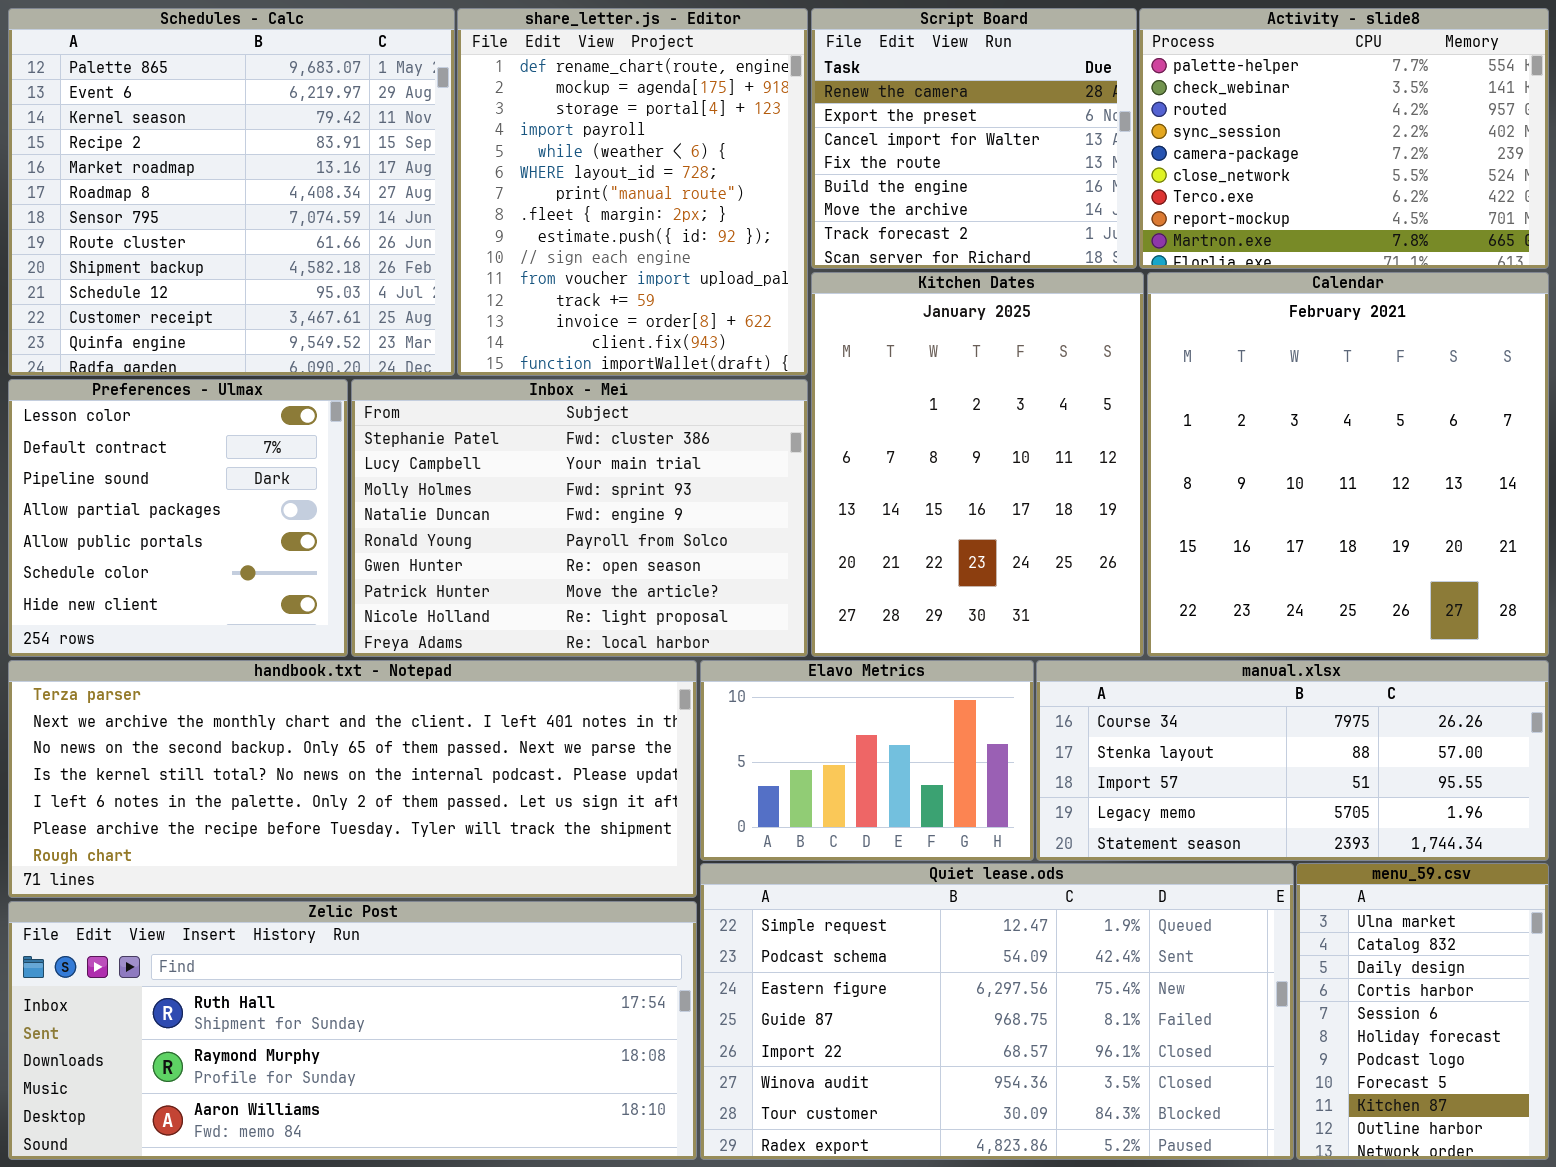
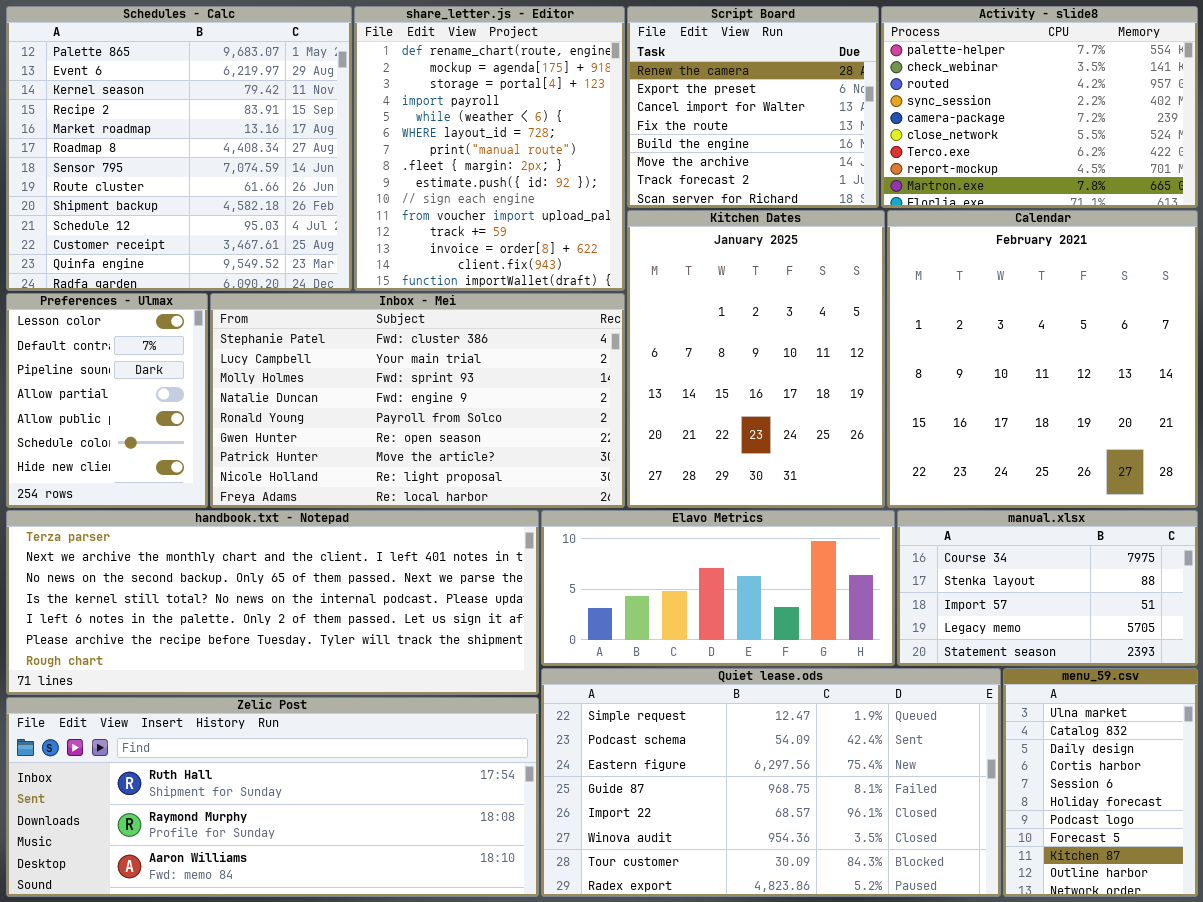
Preferences - Ulmax: [8,379,348,657] -> [6,293,208,508], resized
Inbox - Mei: [351,379,808,657] -> [210,293,625,508], resized
Elavo Metrics: [700,660,1034,861] -> [541,510,895,666], resized
manual.xlsx: [1036,660,1549,861] -> [897,510,1198,666], resized

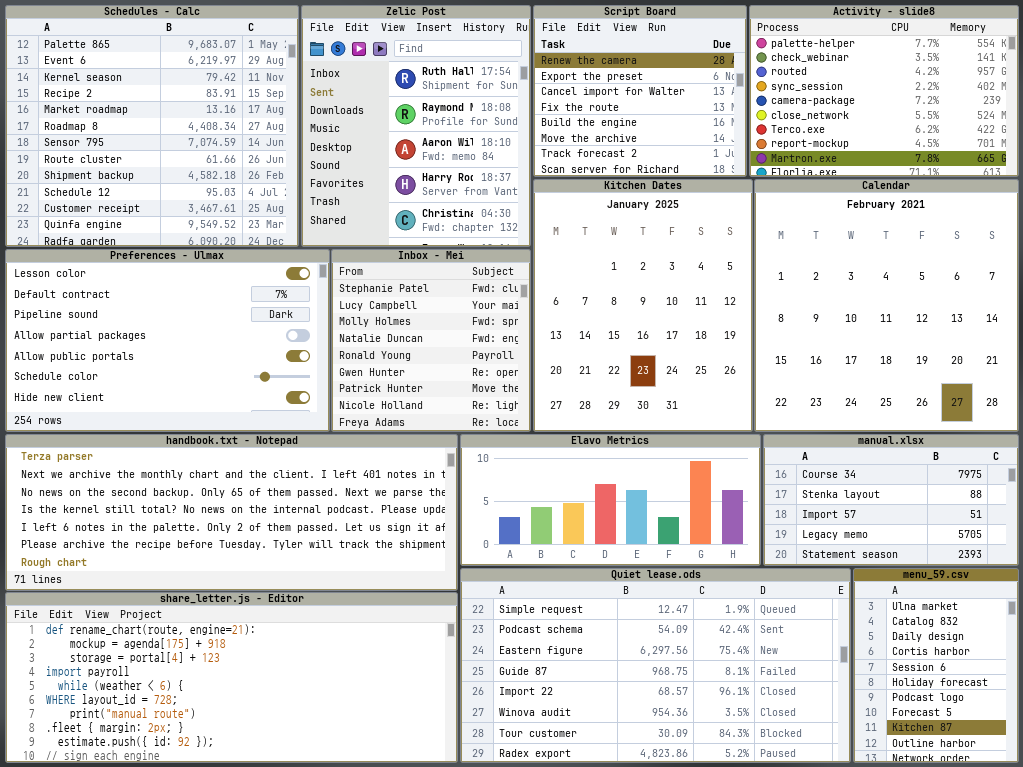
share_letter.js - Editor: [354,6,625,291] -> [5,592,458,763], moved, resized
Preferences - Ulmax: [6,293,208,508] -> [5,249,330,432], resized
Inbox - Mei: [210,293,625,508] -> [331,249,531,432], resized
Zelic Post: [6,697,539,897] -> [301,5,531,247], moved, resized

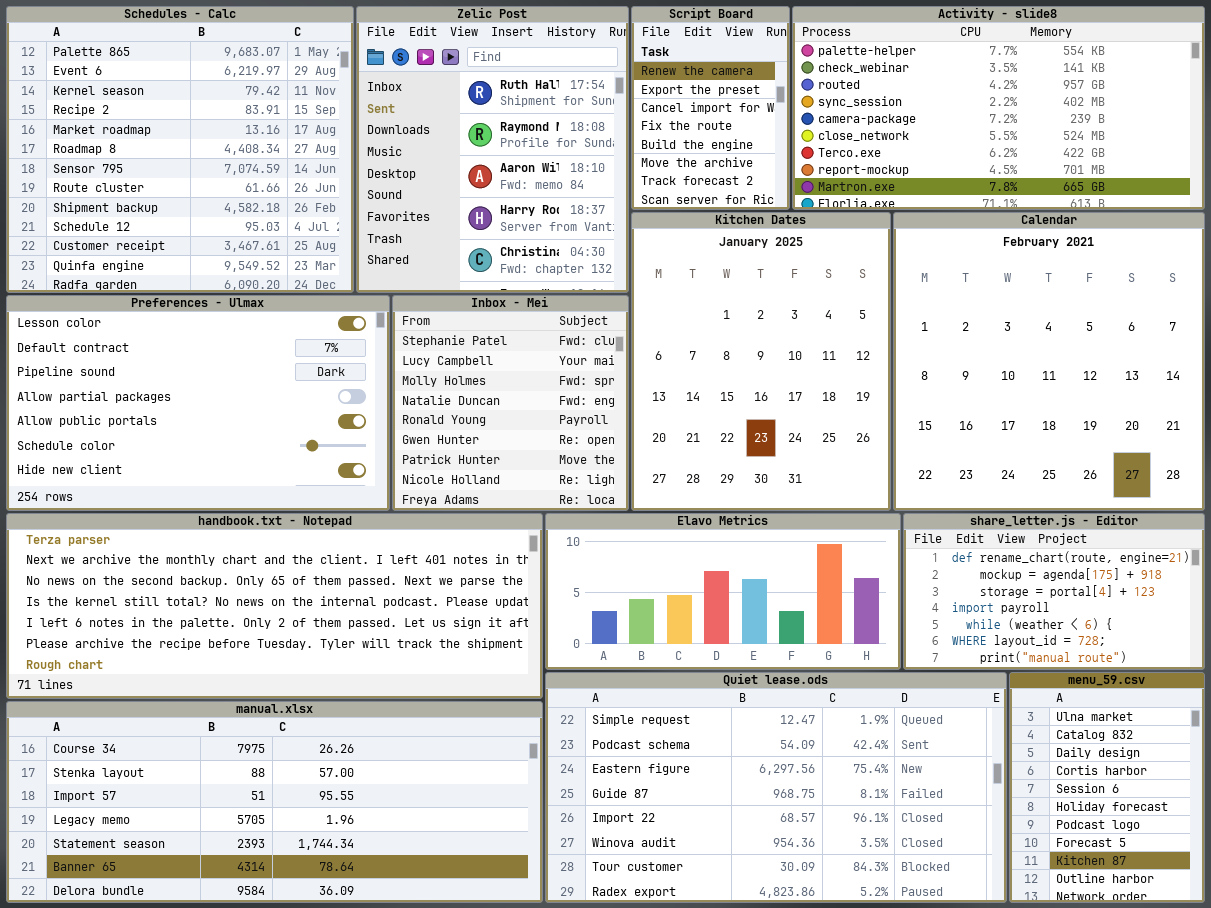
Script Board: [533,5,747,177] -> [631,6,790,210], resized
Activity - slide8: [749,5,1019,177] -> [792,6,1205,210], resized
manual.xlsx: [763,434,1019,566] -> [6,701,543,903], moved, resized
share_letter.js - Editor: [5,592,458,763] -> [903,513,1205,670], moved, resized

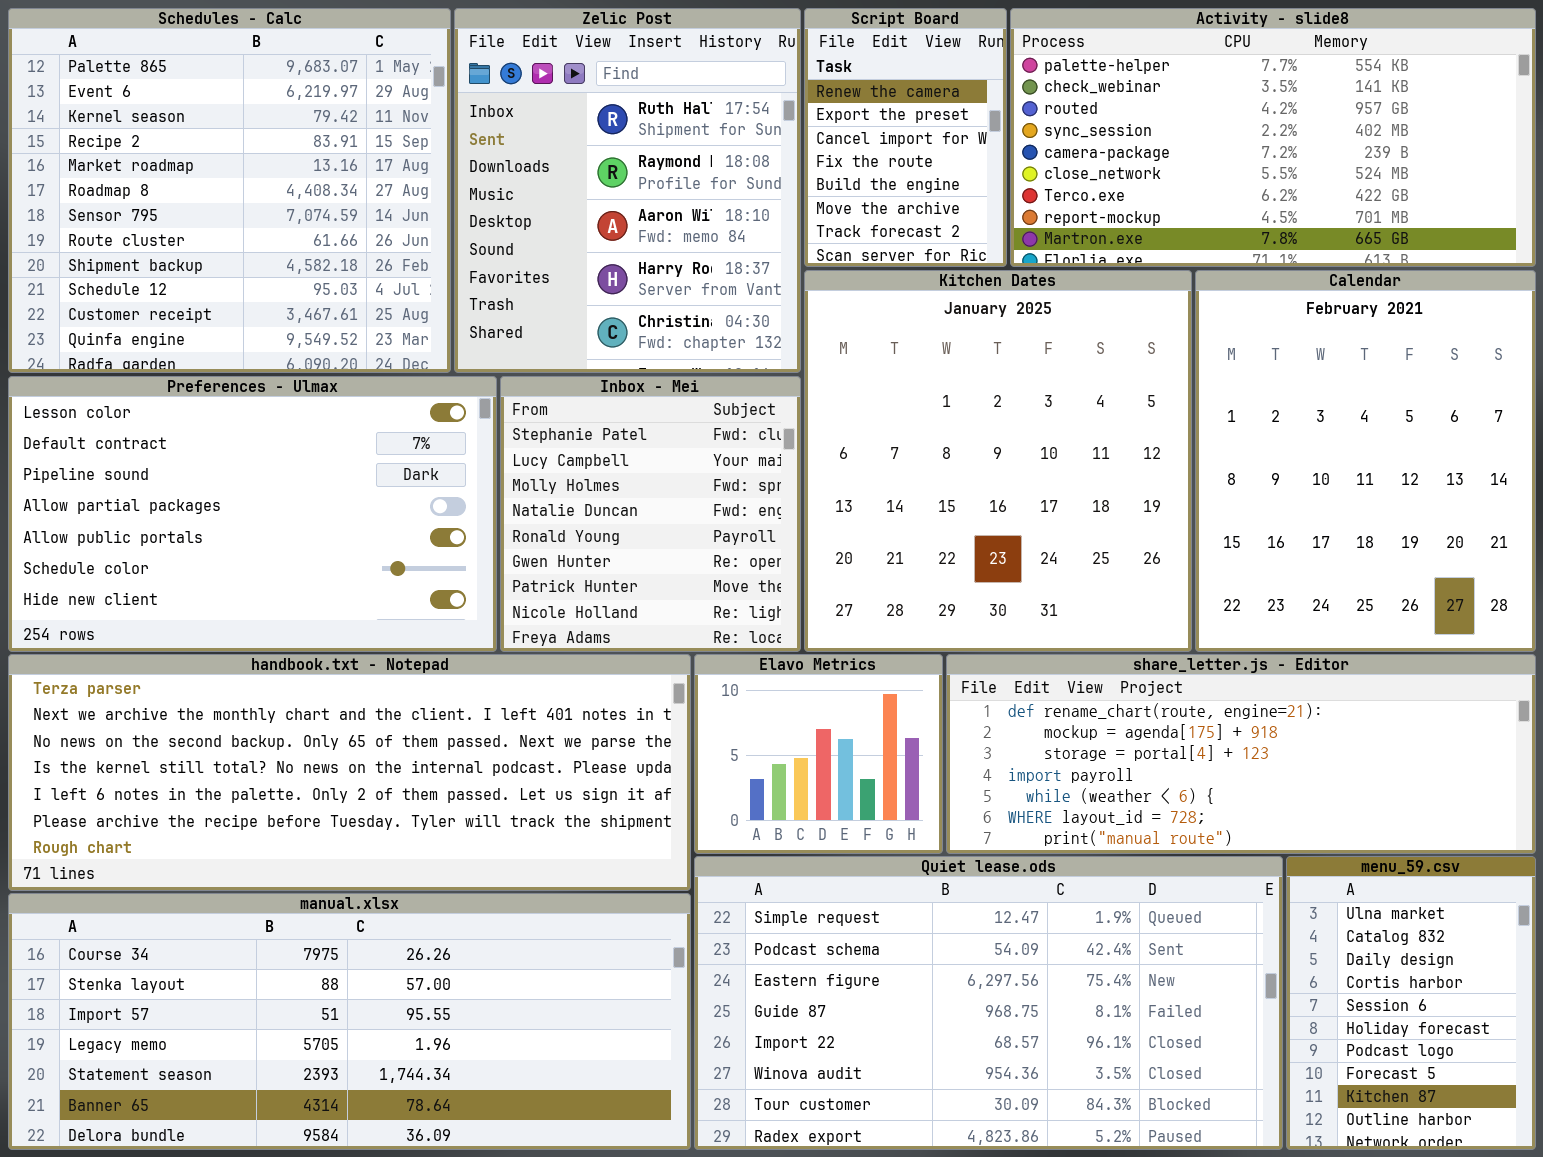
Kitchen Dates: [631,212,891,511] -> [804,270,1192,652], resized
Calendar: [893,212,1205,511] -> [1195,270,1536,652], resized
Elavo Metrics: [545,513,901,670] -> [694,654,943,854], resized
share_letter.js - Editor: [903,513,1205,670] -> [946,654,1536,854], resized

